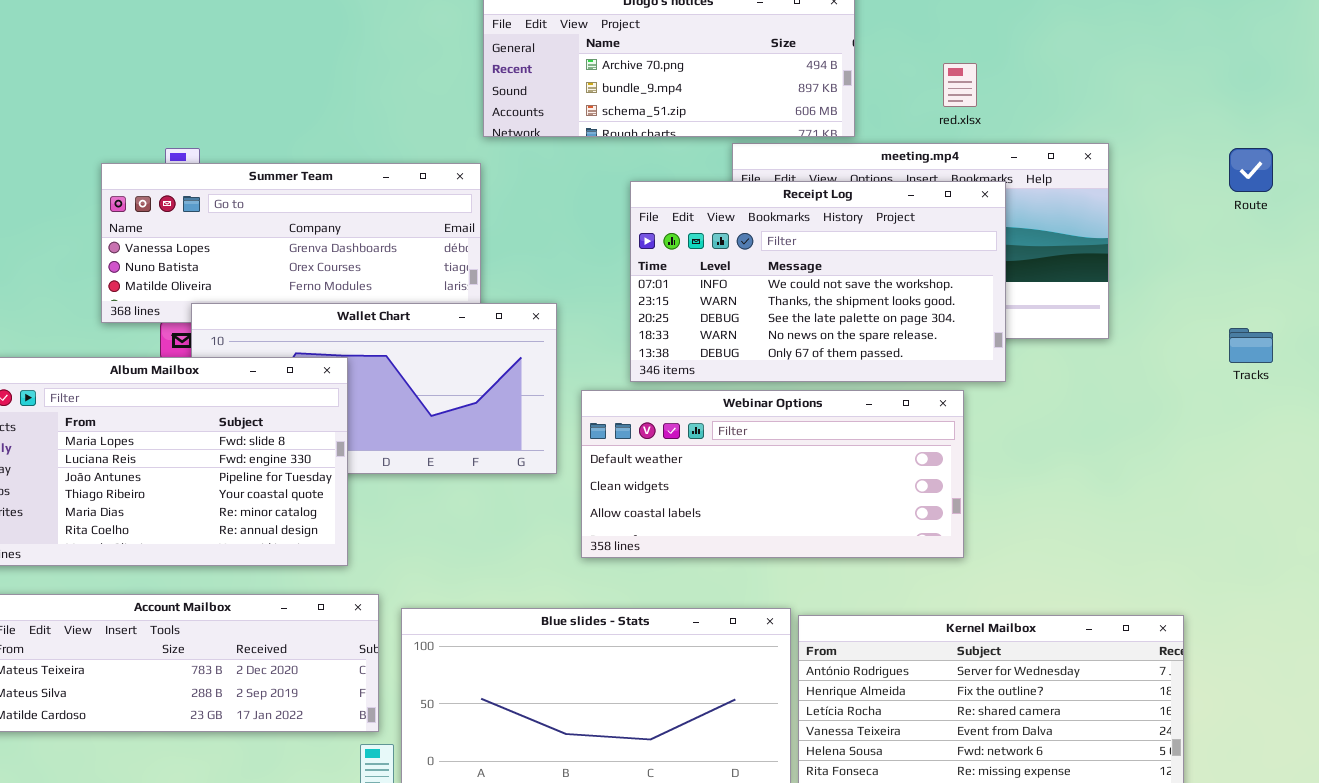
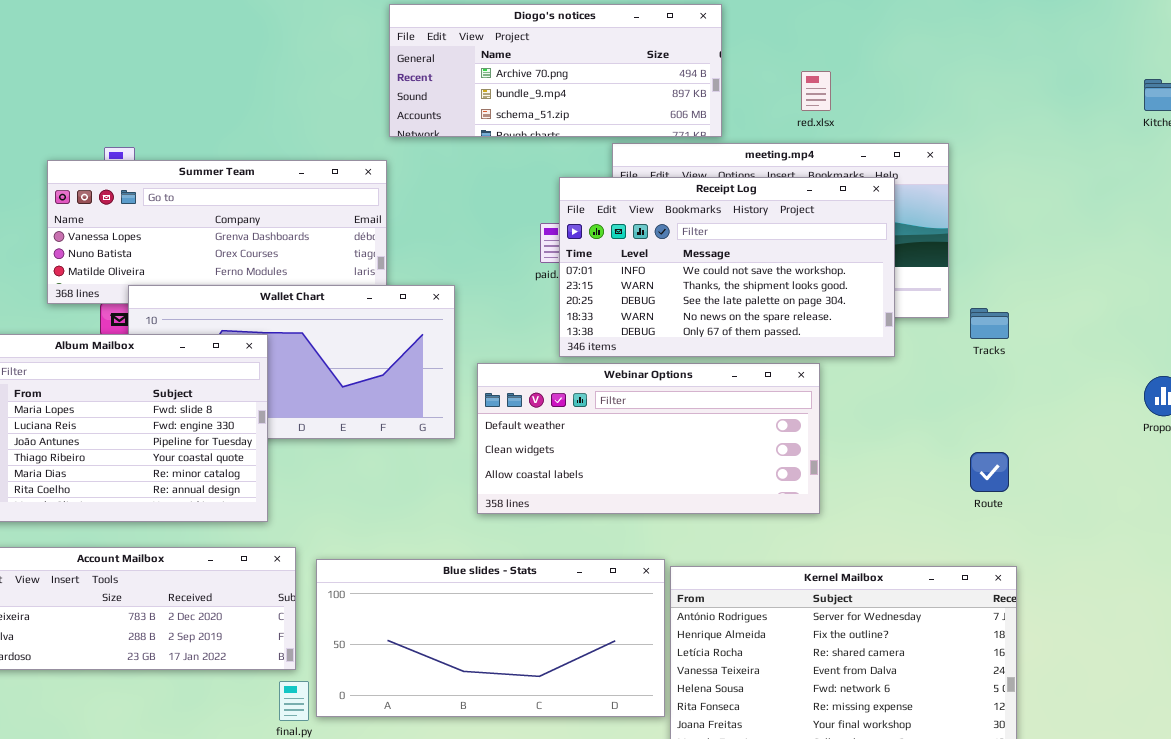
Route: [1229,148,1273,192] -> [970,452,1009,492], moved
Receipt Log: [630,181,1006,382] -> [559,177,895,357], moved
Tracks: [1229,328,1273,363] -> [970,308,1009,339], moved

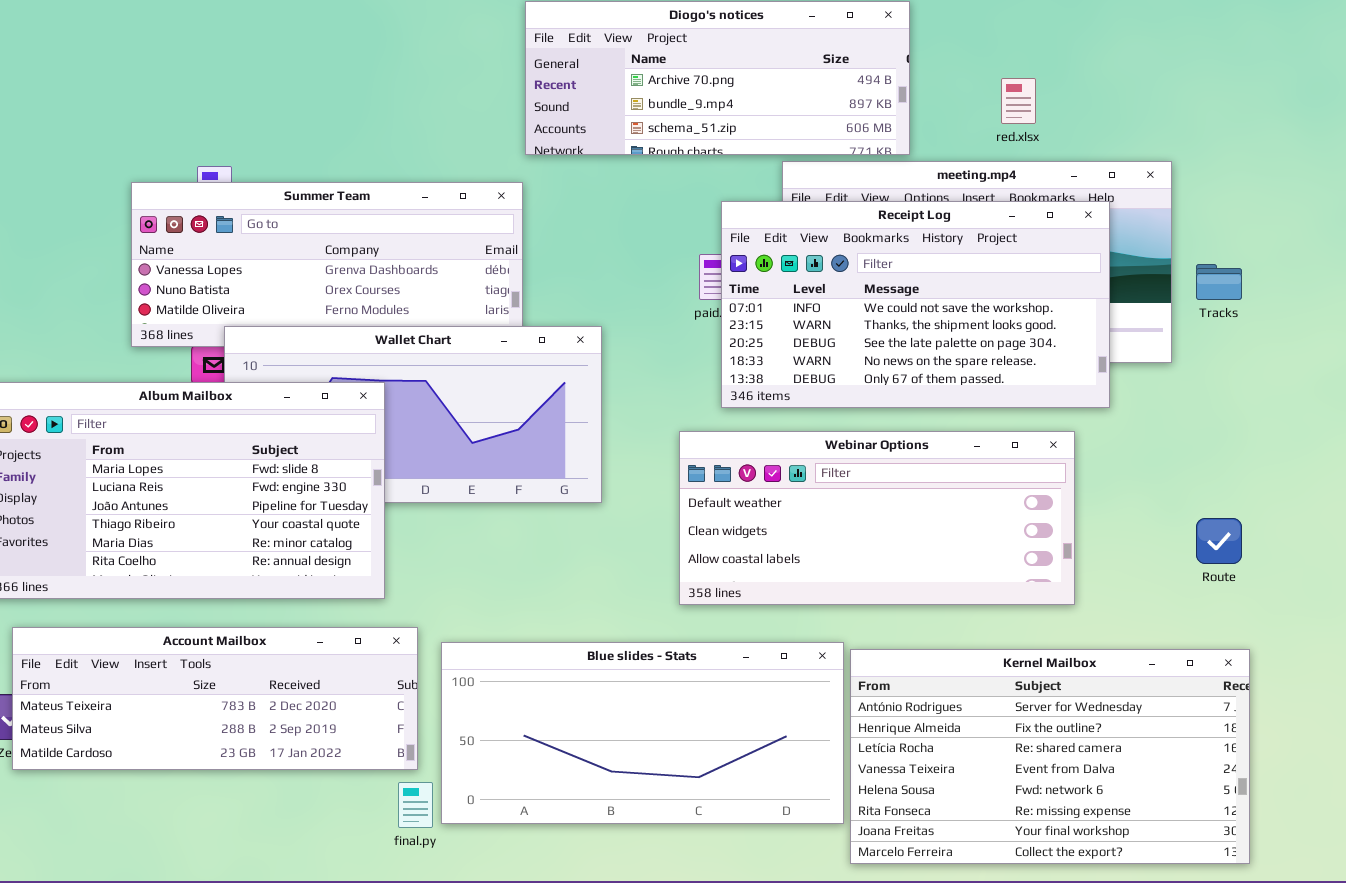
Tracks: [970,308,1009,339] -> [1196,264,1242,300], moved
Webinar Options: [477,363,820,514] -> [679,431,1075,605], moved

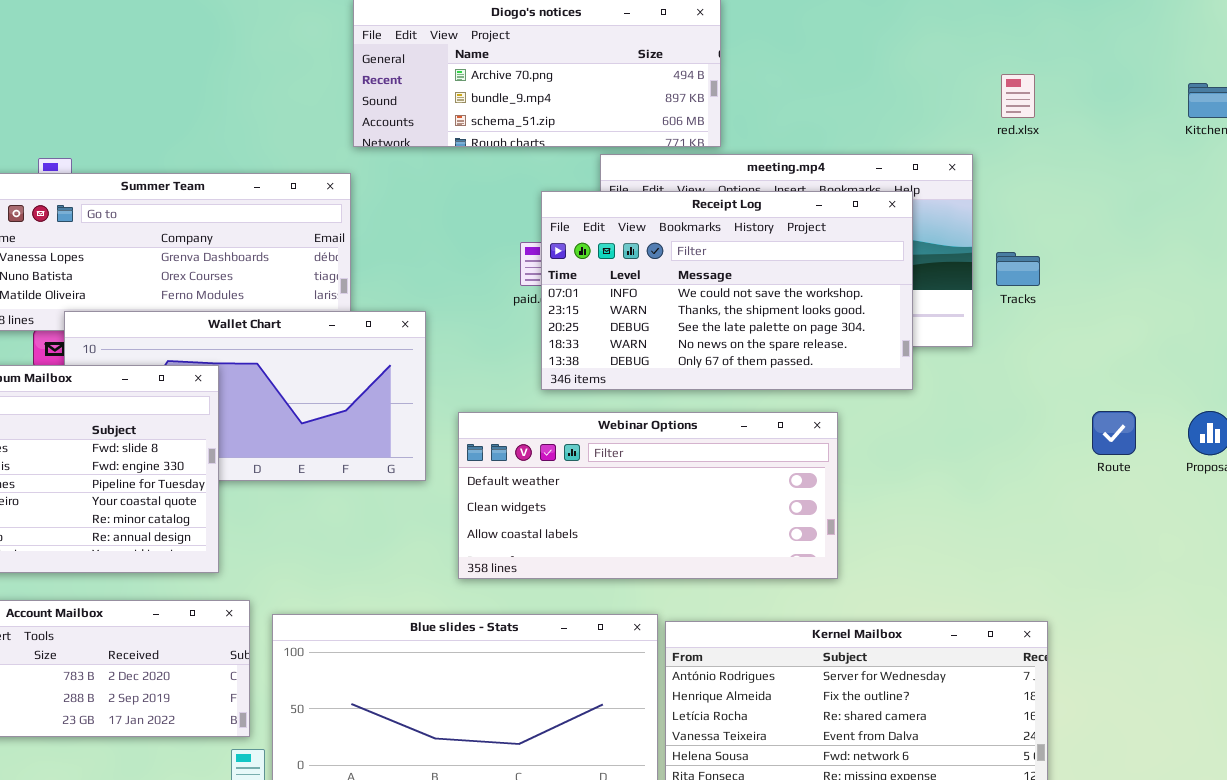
red.xlsx: [1001,78,1036,124] -> [1001,74,1035,118], moved
Webinar Options: [679,431,1075,605] -> [458,412,838,579], moved
Route: [1196,518,1242,564] -> [1092,411,1136,455], moved

